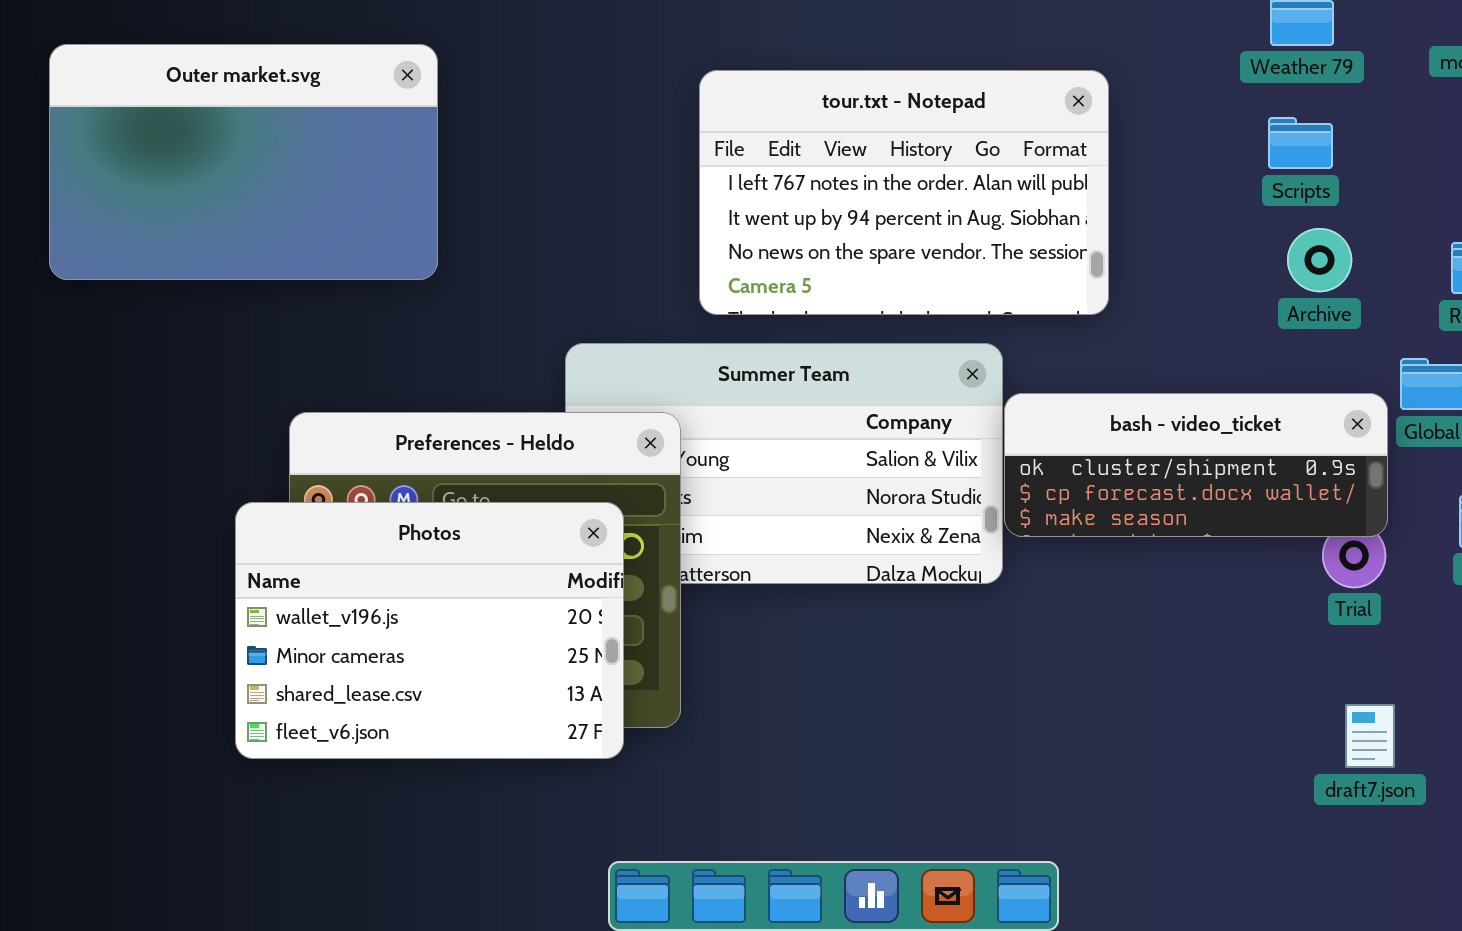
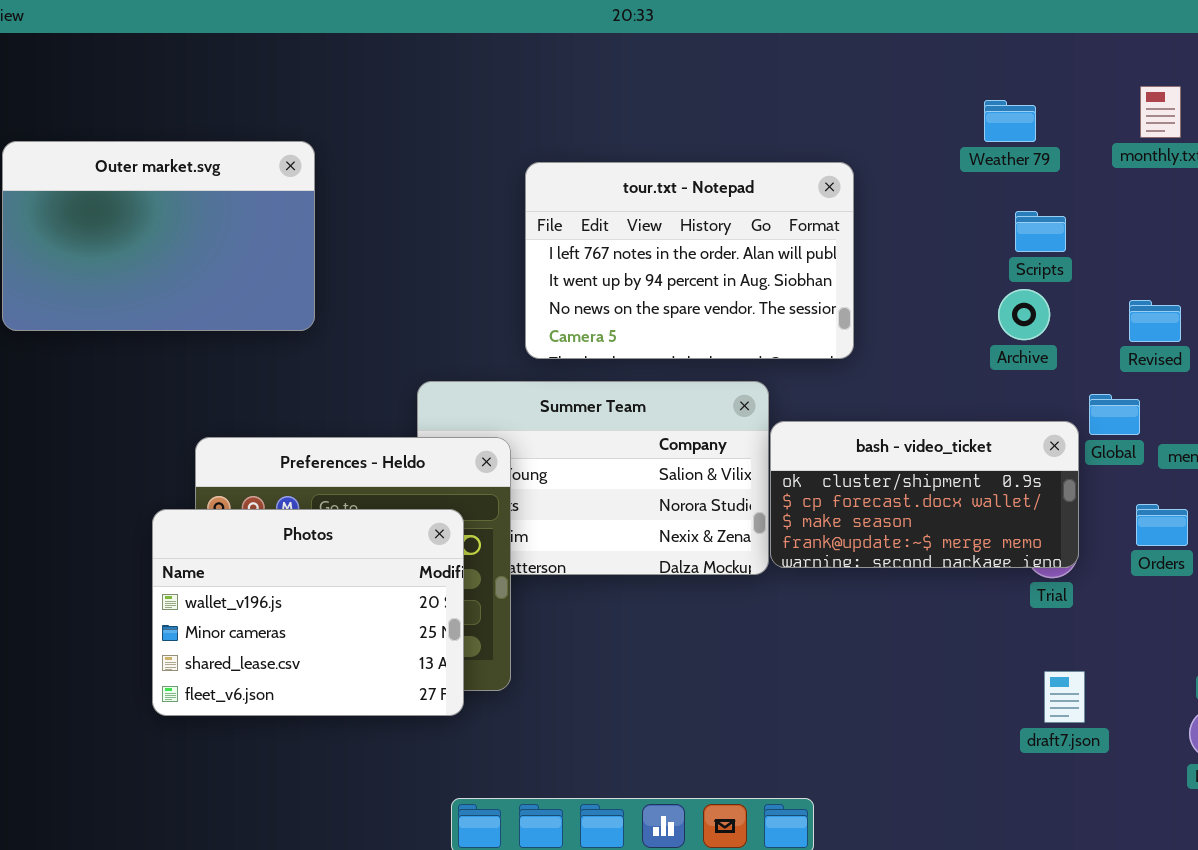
Scripts: [1268,117,1333,169] -> [1015,211,1066,252], moved
bash - video_ticket: [1004,393,1388,537] -> [770,421,1079,568], resized

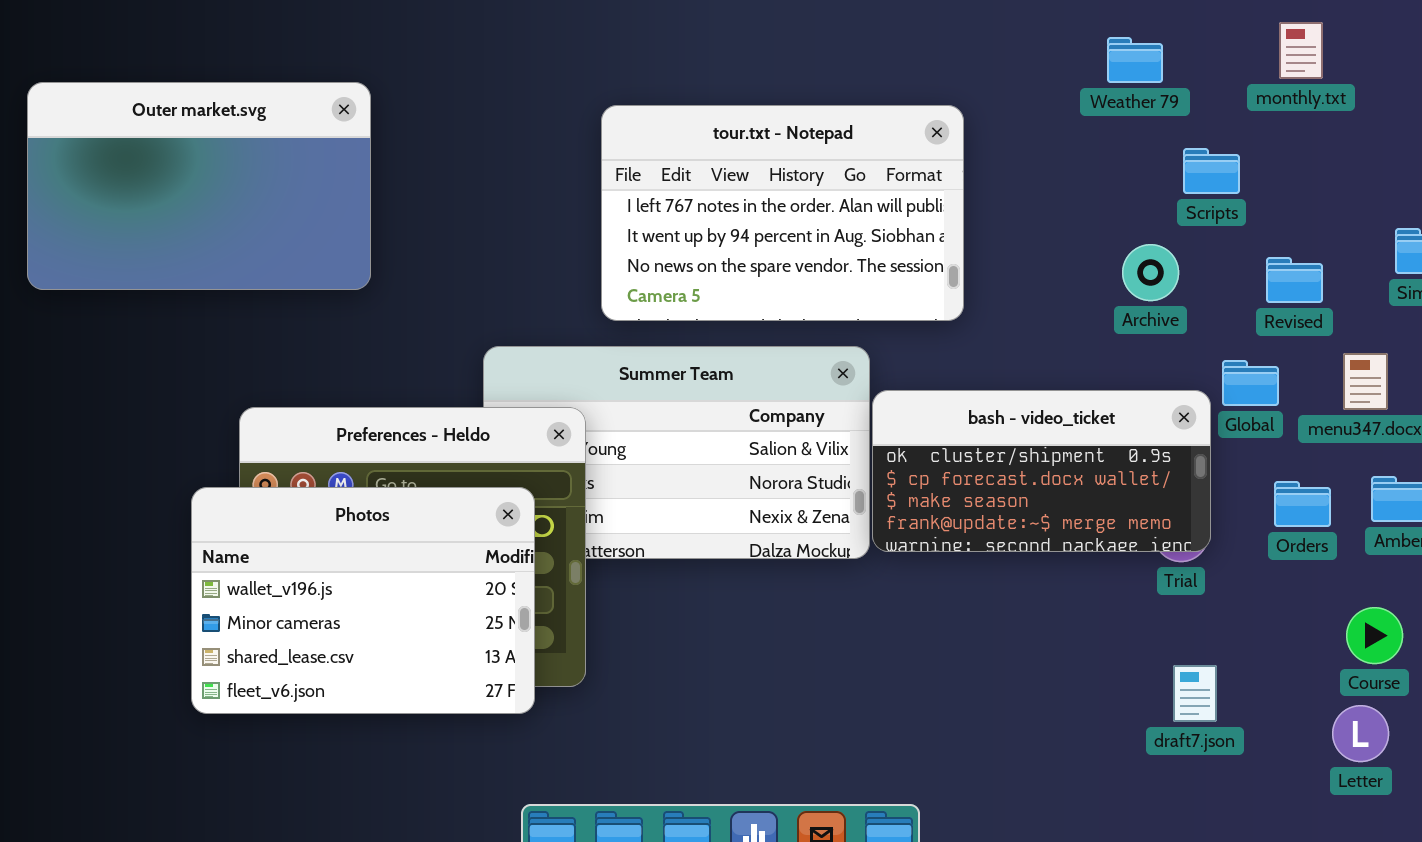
Scripts: [1015,211,1066,252] -> [1183,148,1240,194], moved

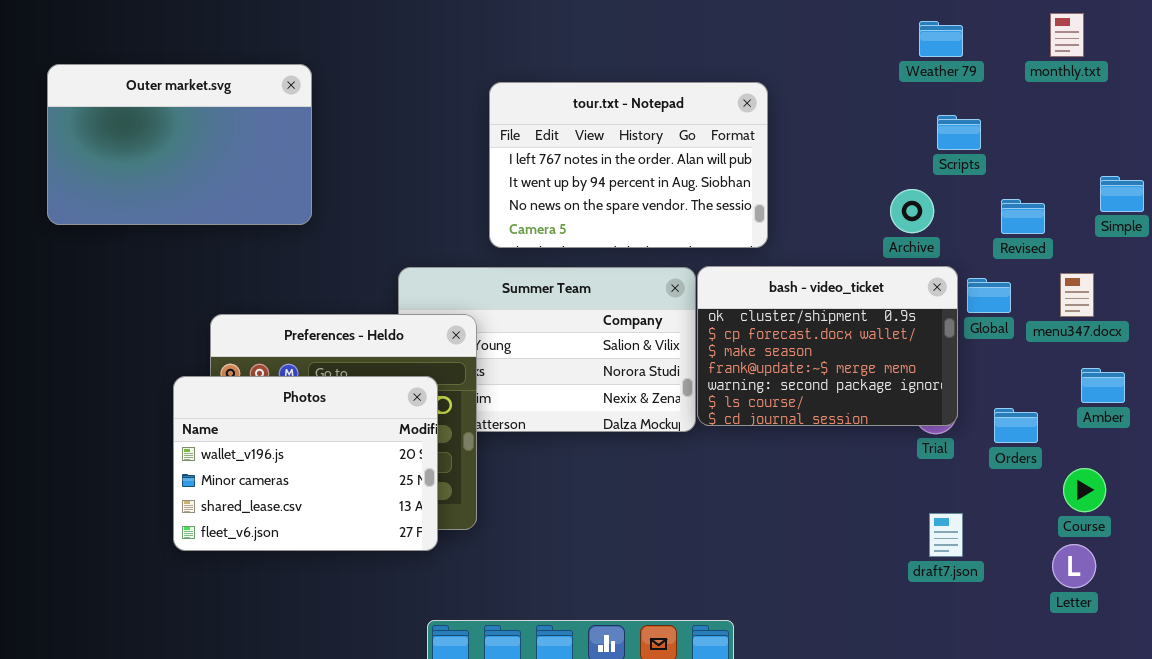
monthly.txt: [1279,22,1323,79] -> [1050,13,1084,57], moved
Weather 79: [1107,37,1163,83] -> [919,21,963,57], moved
bash - video_ticket: [872,390,1211,552] -> [697,266,958,426], resized
Orders: [1274,481,1331,527] -> [994,408,1038,443], moved

